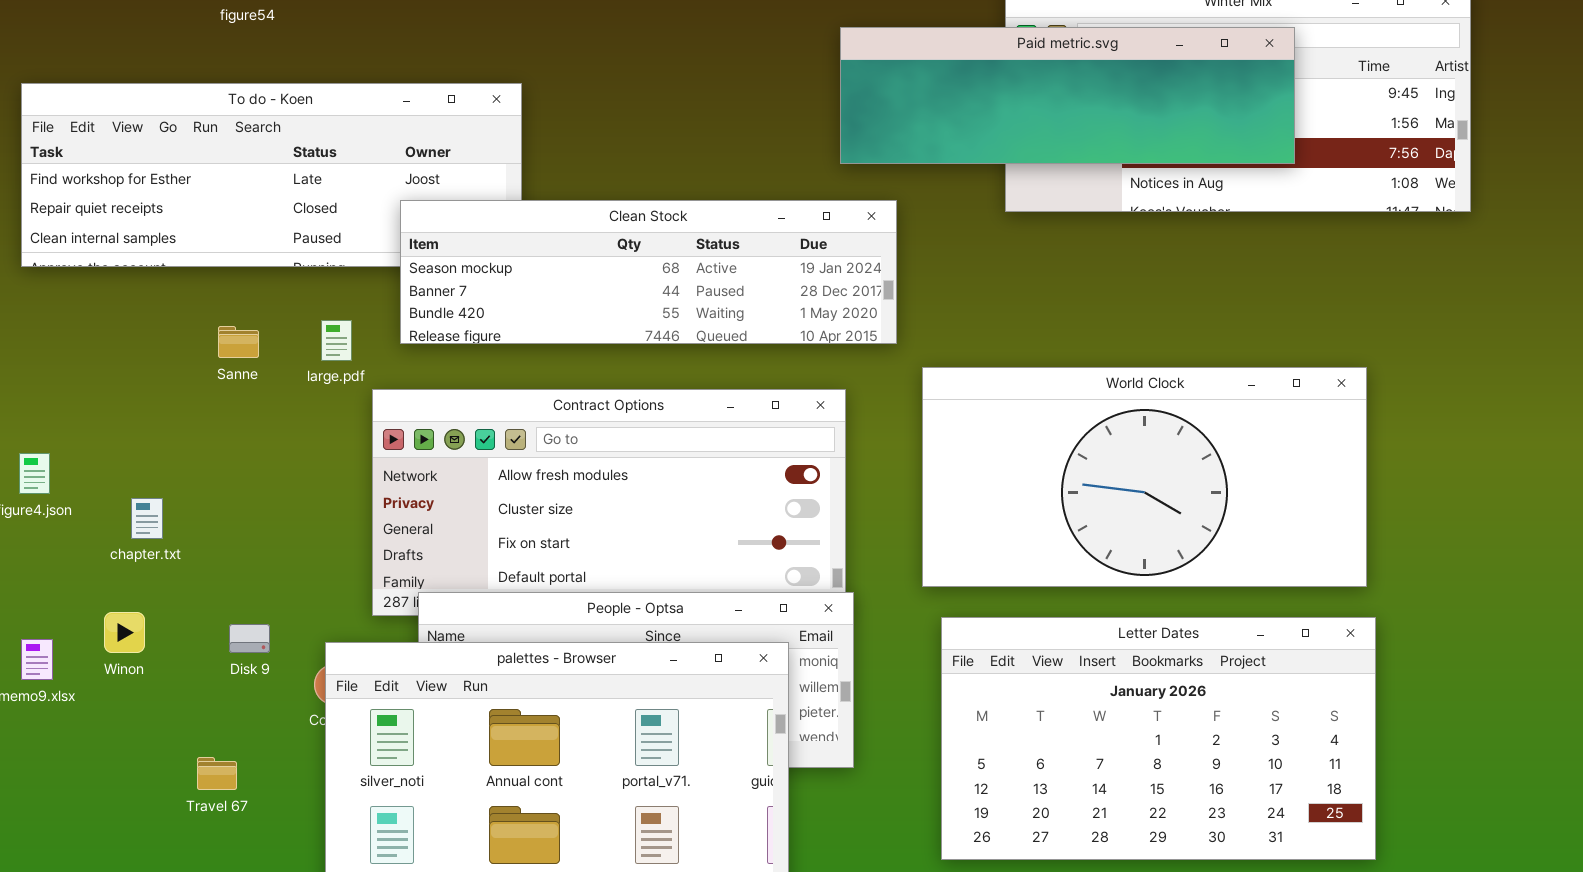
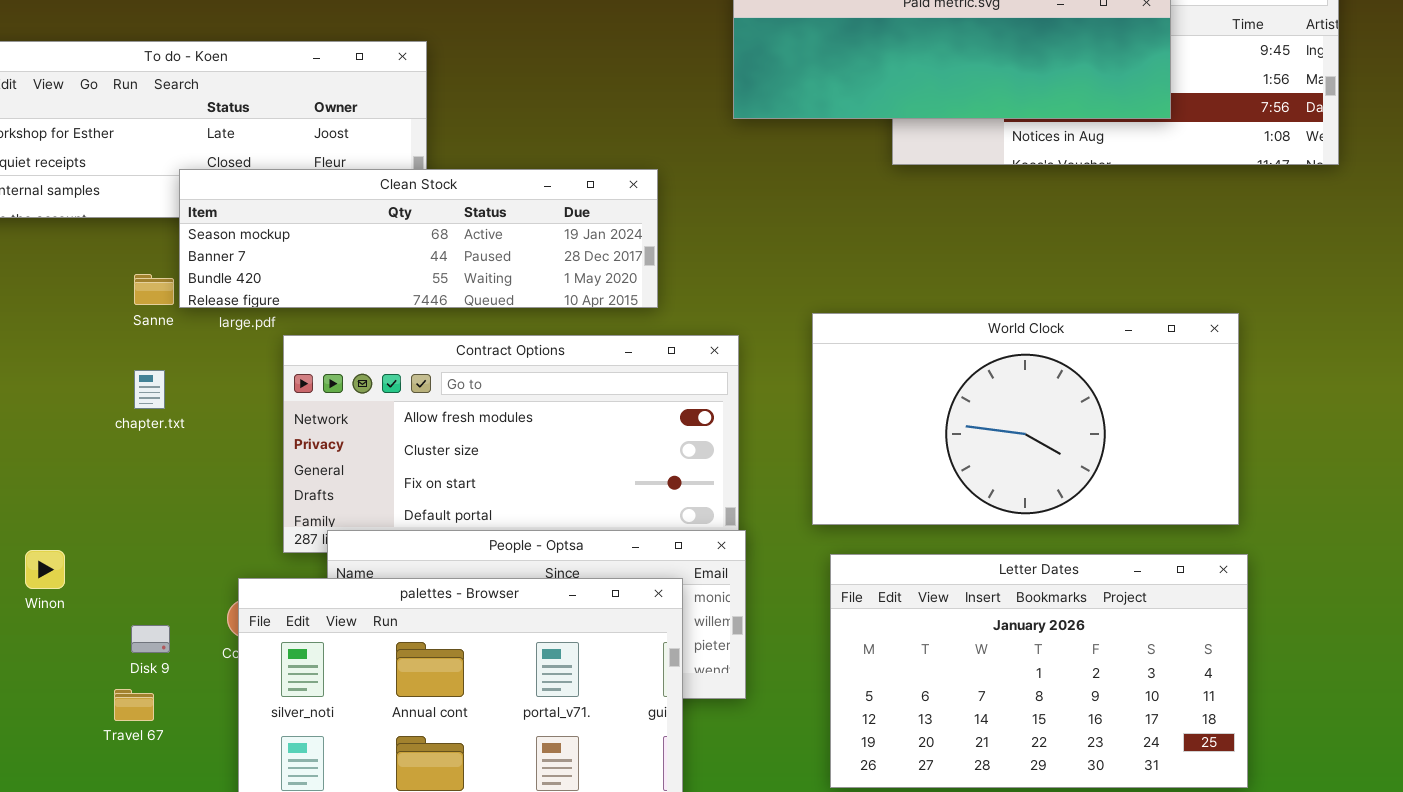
Clean Stock: [400,200,897,344] -> [179,169,658,308], moved
chapter.txt: [131,498,163,539] -> [134,370,165,409], moved
Disk 9: [229,624,270,653] -> [131,625,170,653], moved

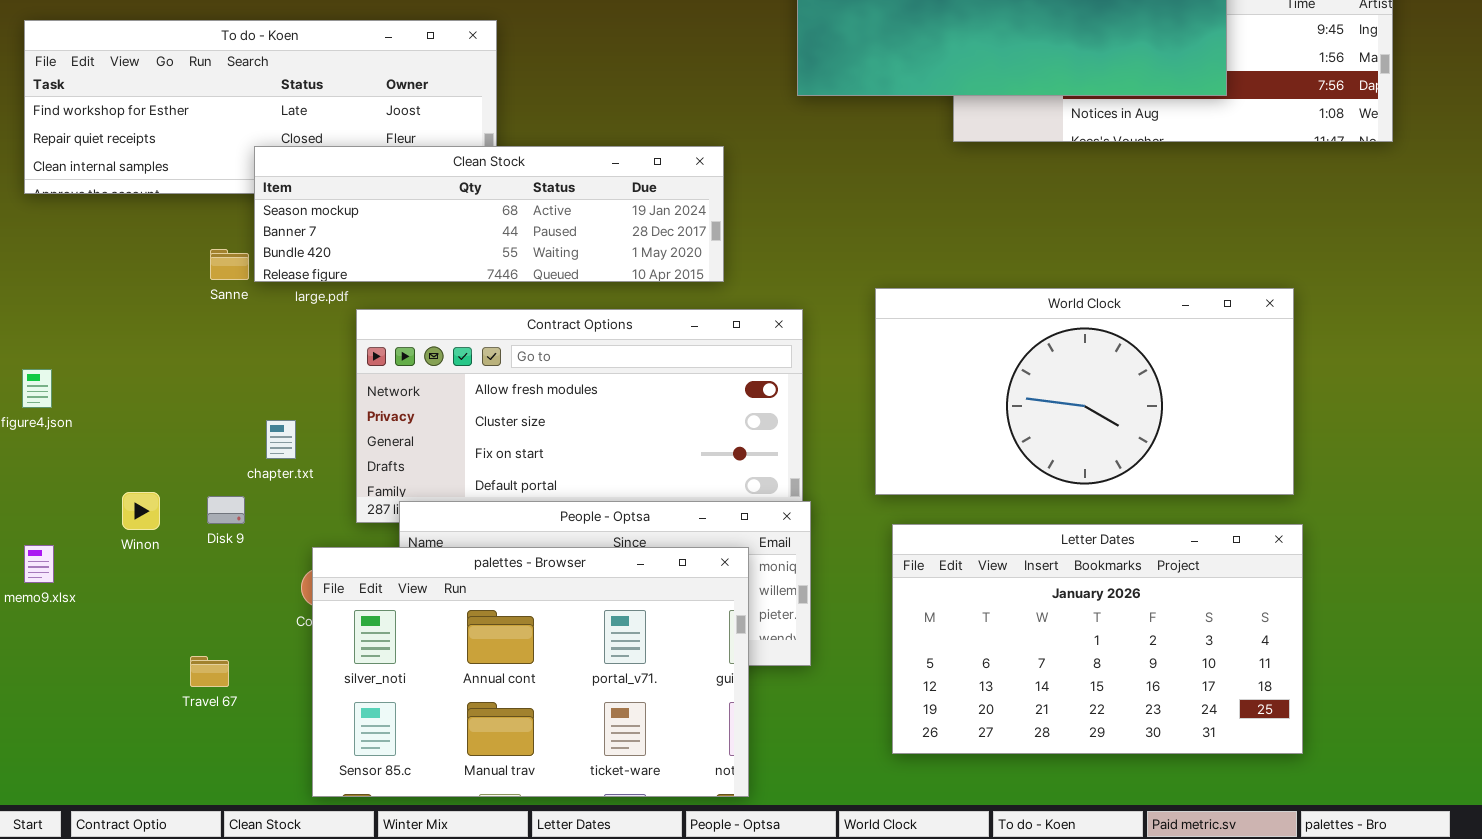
chapter.txt: [134,370,165,409] -> [266,420,296,459], moved
Winon: [25,550,65,589] -> [122,492,160,530], moved
Disk 9: [131,625,170,653] -> [207,496,245,524], moved

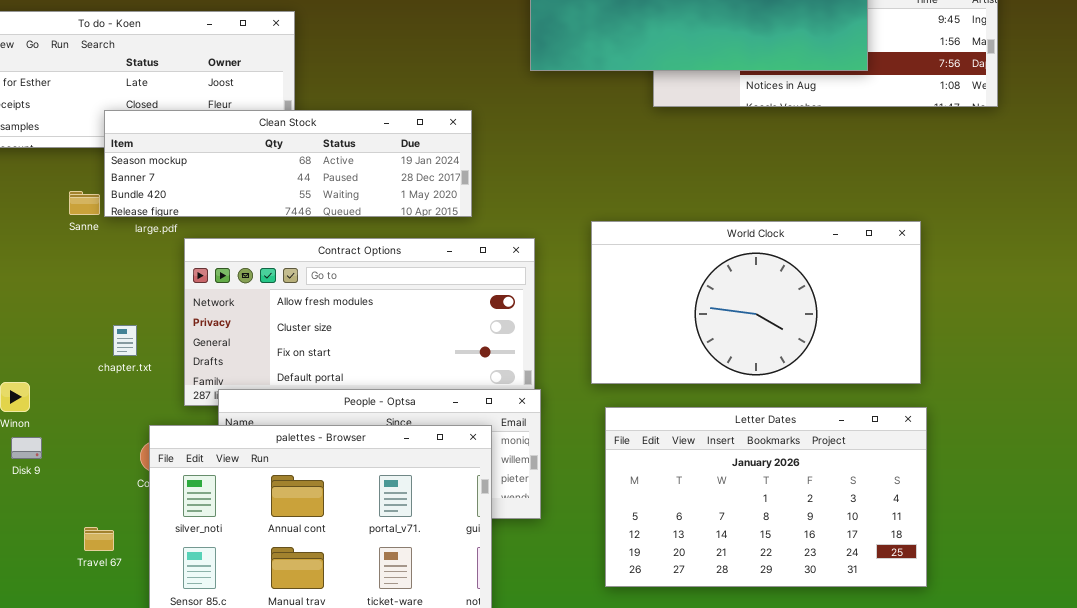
Disk 9: [207,496,245,524] -> [11,437,42,459], moved
Travel 67: [190,656,229,687] -> [84,527,114,551], moved

